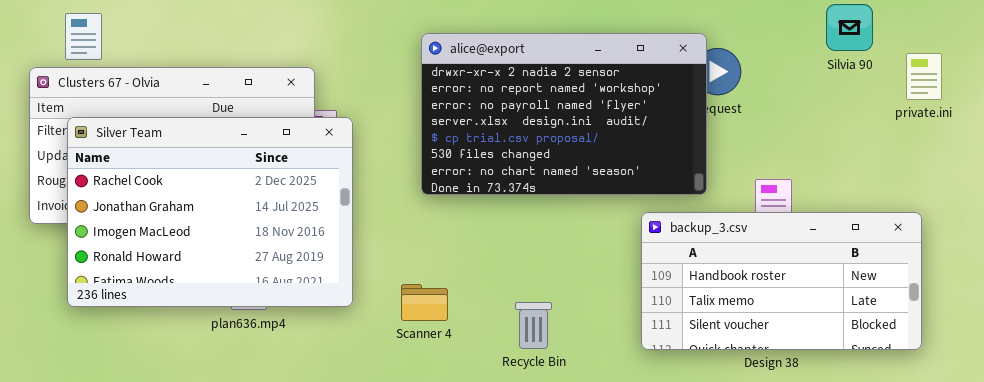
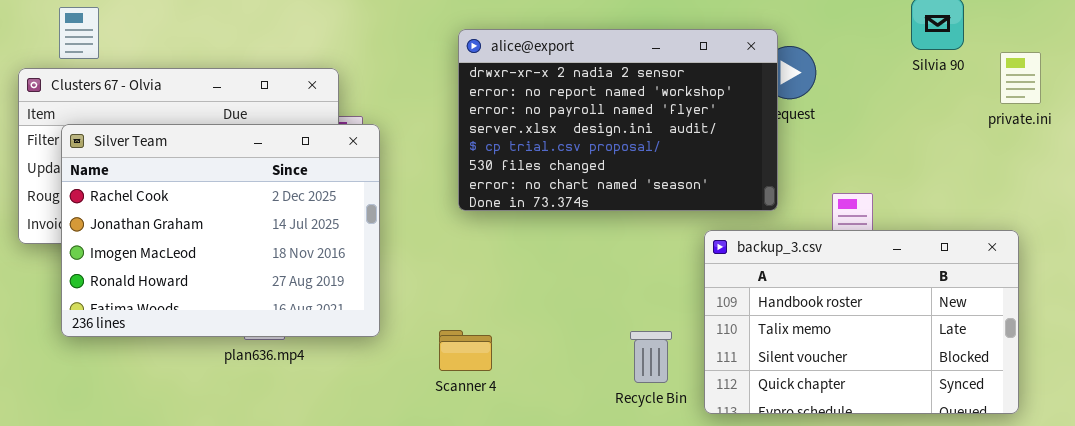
backup_3.csv: [641,212,922,350] -> [704,230,1019,414], resized
Scanner 4: [401,284,448,321] -> [439,330,492,371], moved
Recycle Bin: [515,302,552,349] -> [630,331,672,383], moved

